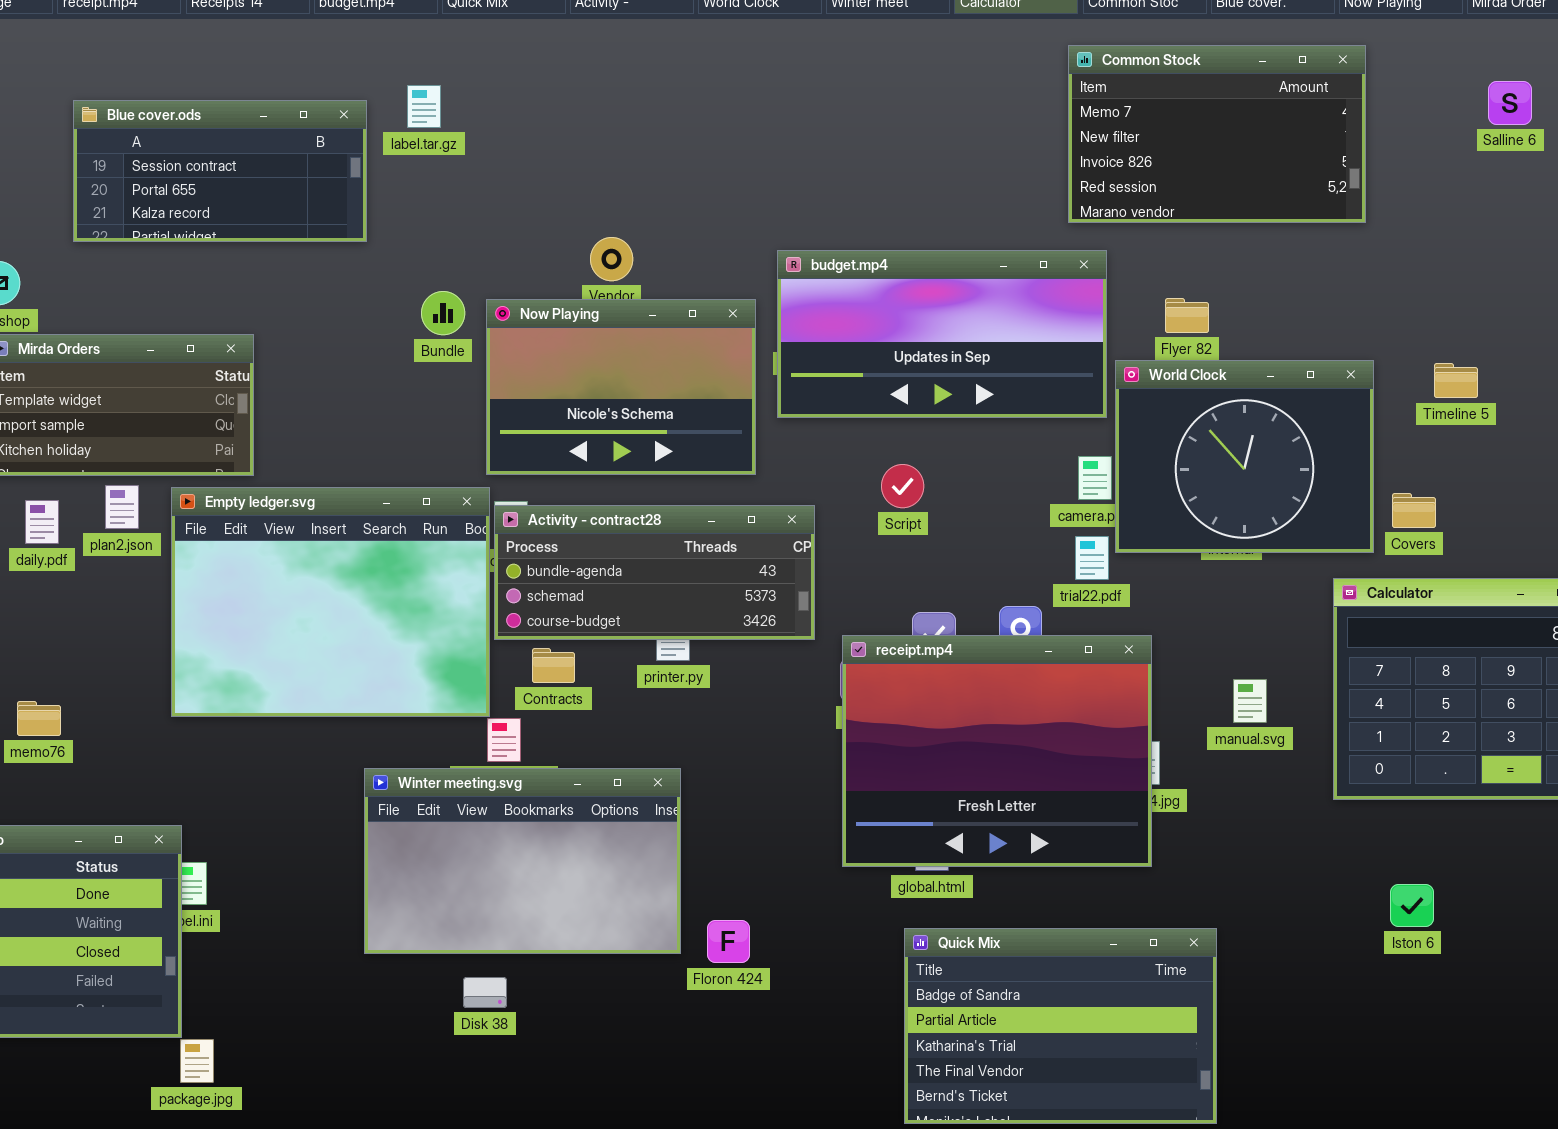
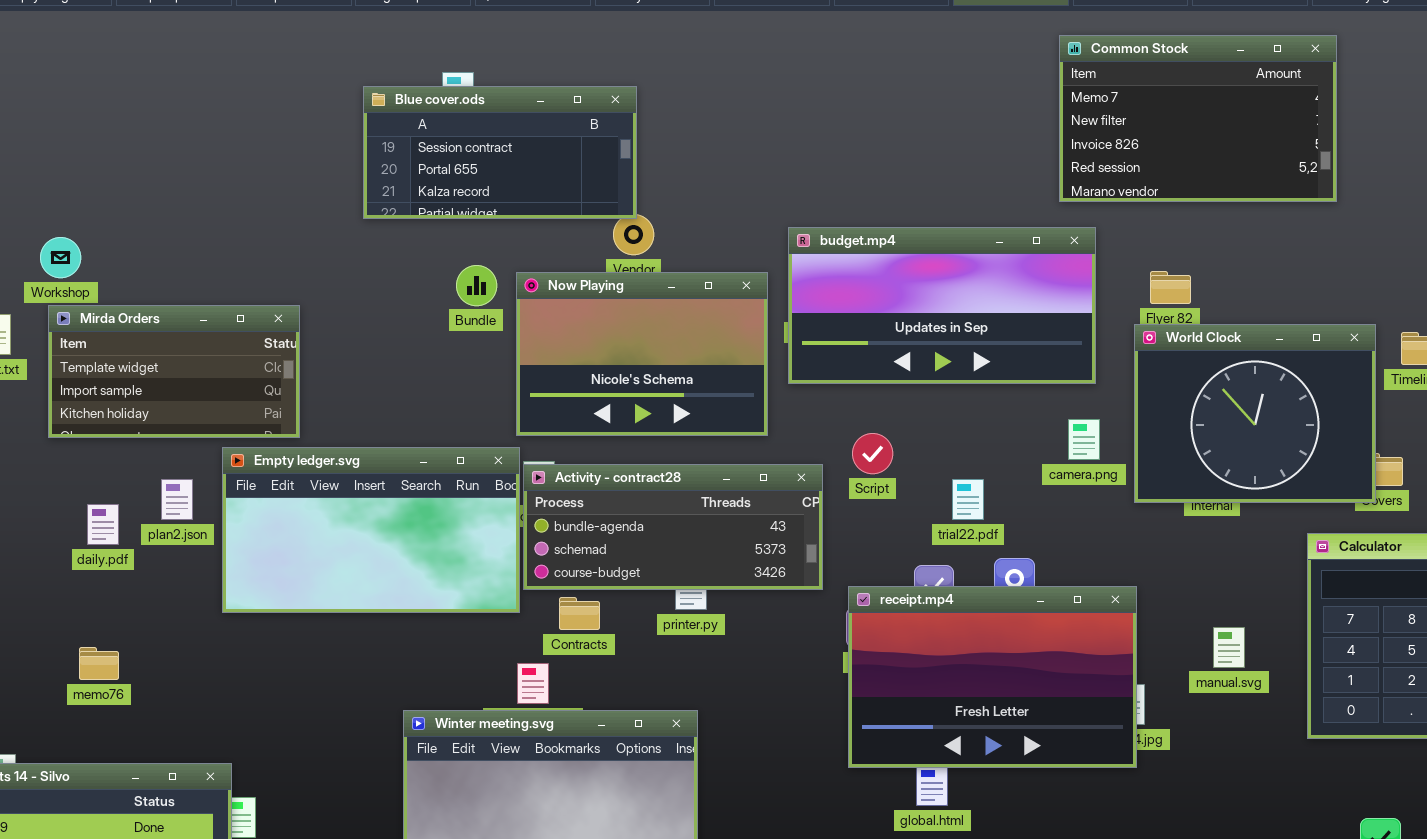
Blue cover.ods: [73,100,367,242] -> [363,86,637,219], moved
World Clock: [1115,360,1374,553] -> [1134,324,1376,503], moved
Script: [881,464,924,508] -> [852,433,893,474], moved
plan2.json: [105,485,139,529] -> [161,479,193,520], moved
Empty ledger.svg: [171,487,490,717] -> [222,447,520,613], resized
daily.pdf: [25,500,59,544] -> [87,504,119,545], moved
trial22.pdf: [1075,536,1109,580] -> [952,479,984,520], moved
receipt.mp4: [842,635,1152,867] -> [848,586,1137,768], resized

